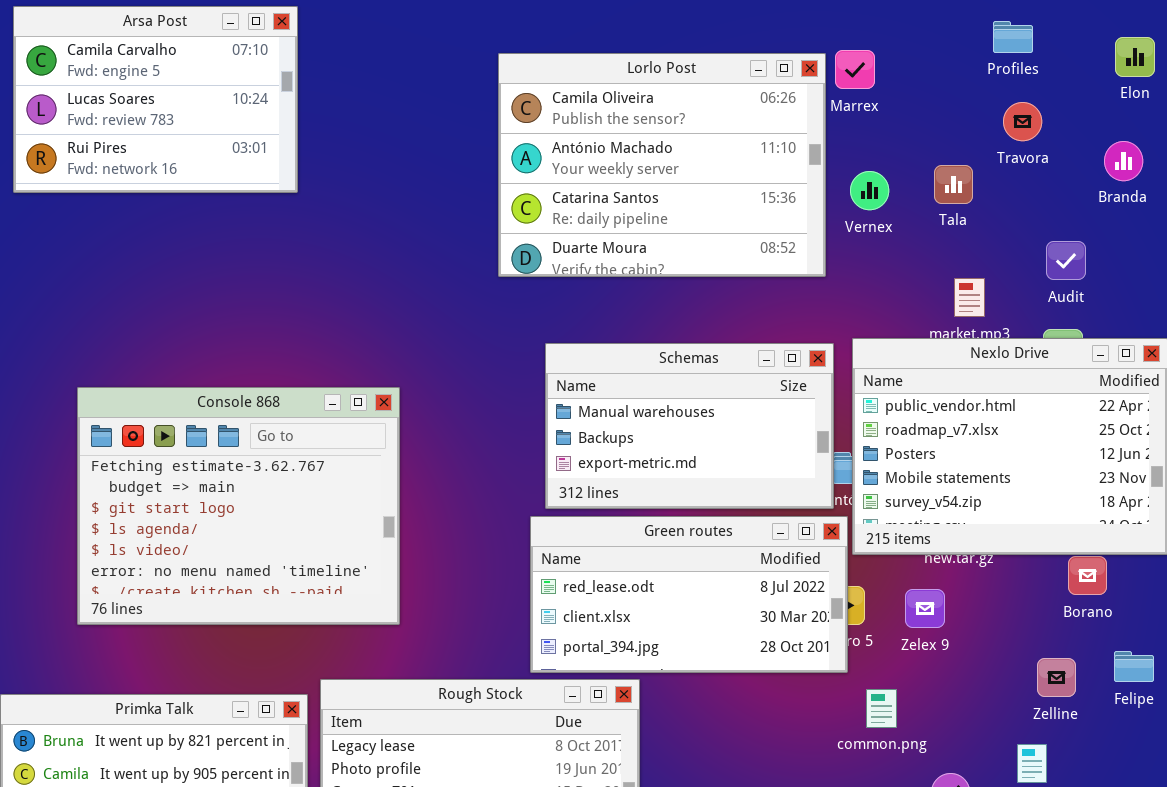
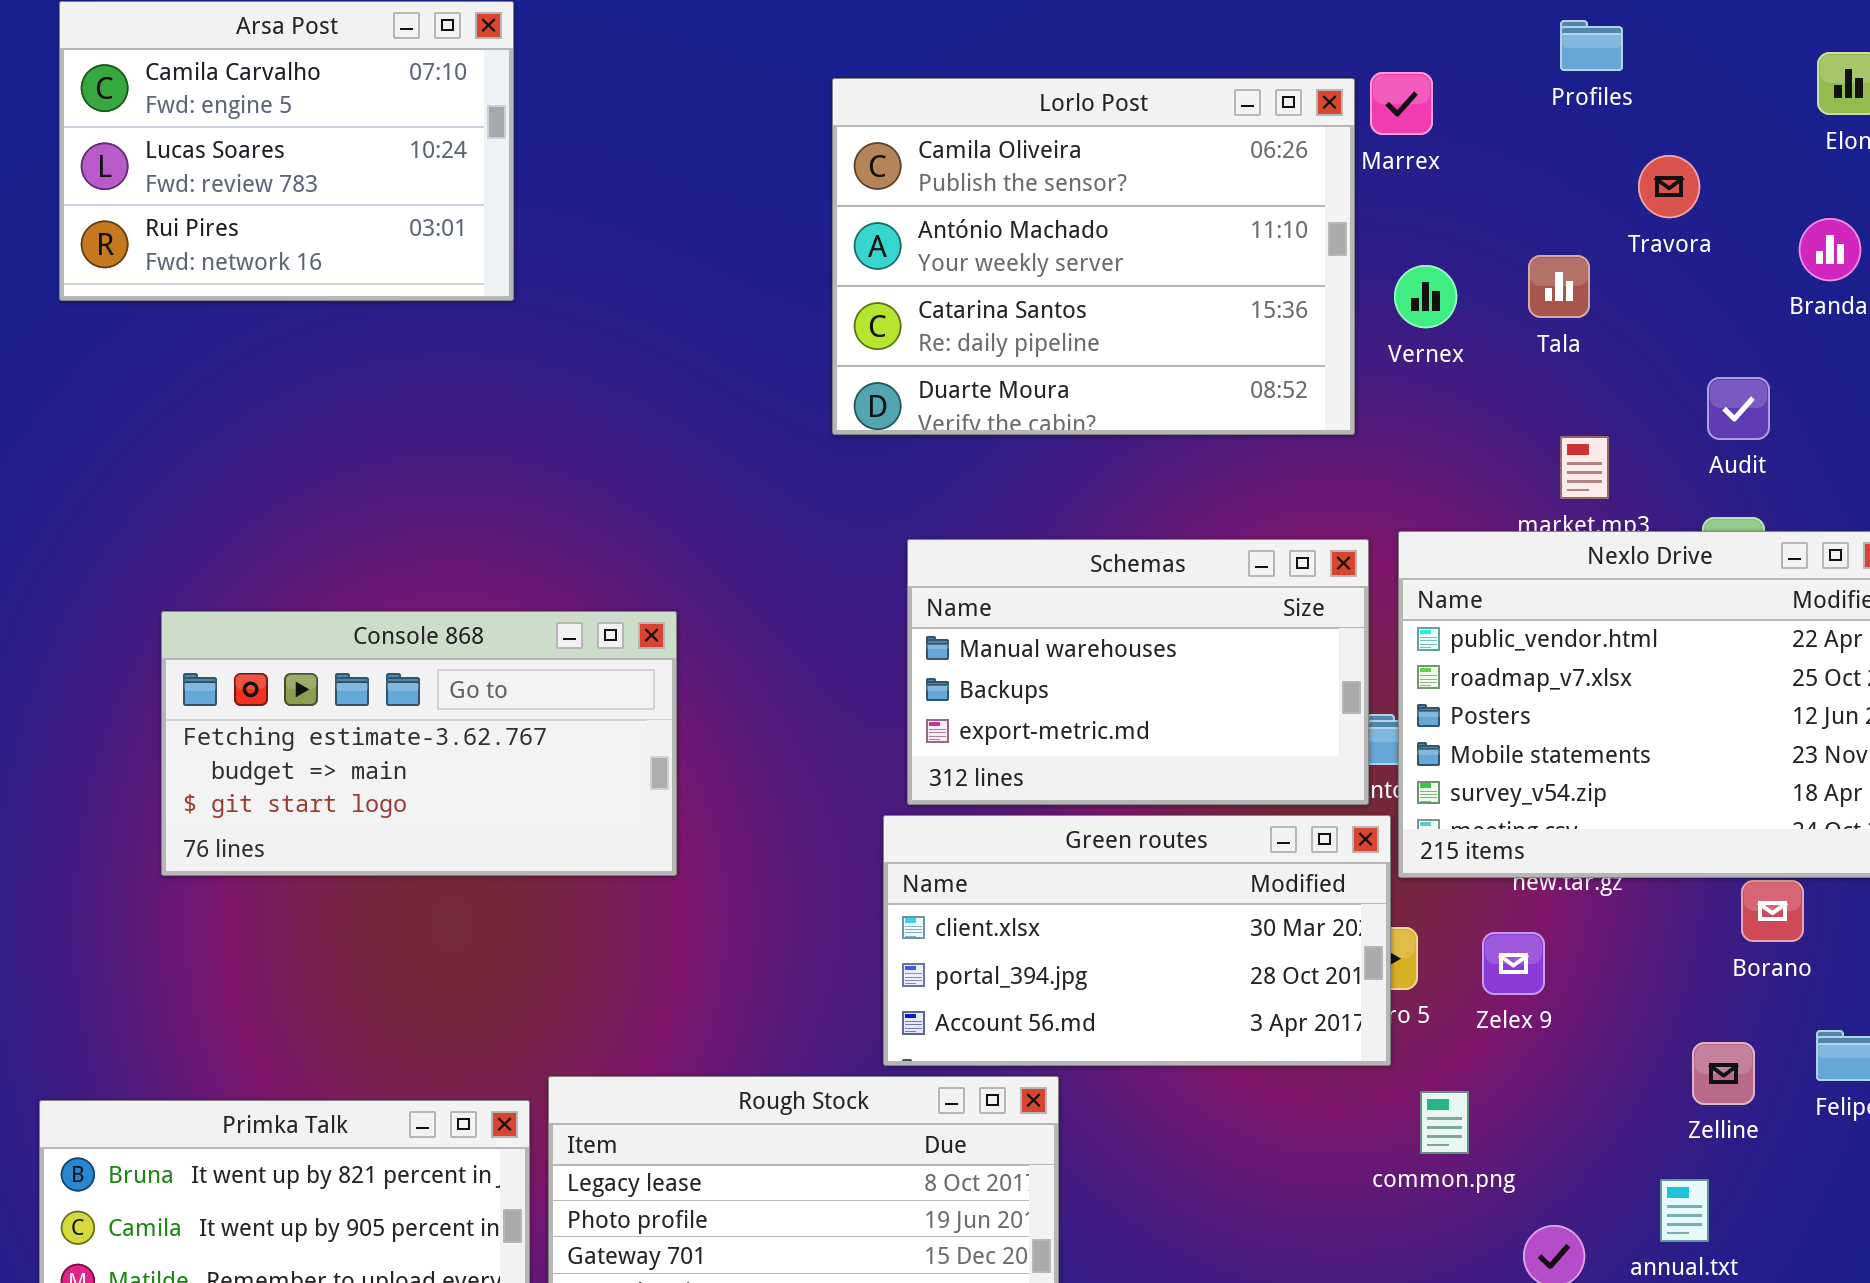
Profiles: [993,21,1033,53] -> [1560,20,1623,71], moved
Console 868: [77,387,400,625] -> [161,611,677,876], resized
Green routes: [530,516,848,673] -> [883,815,1391,1066], scrolled down 1 row

